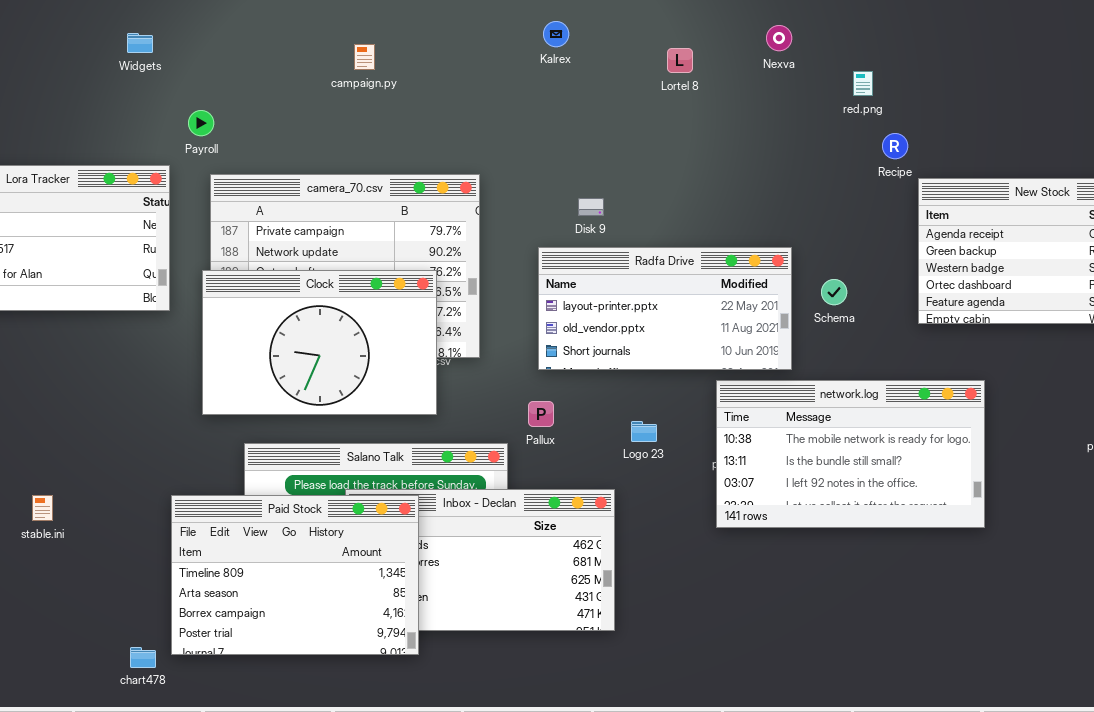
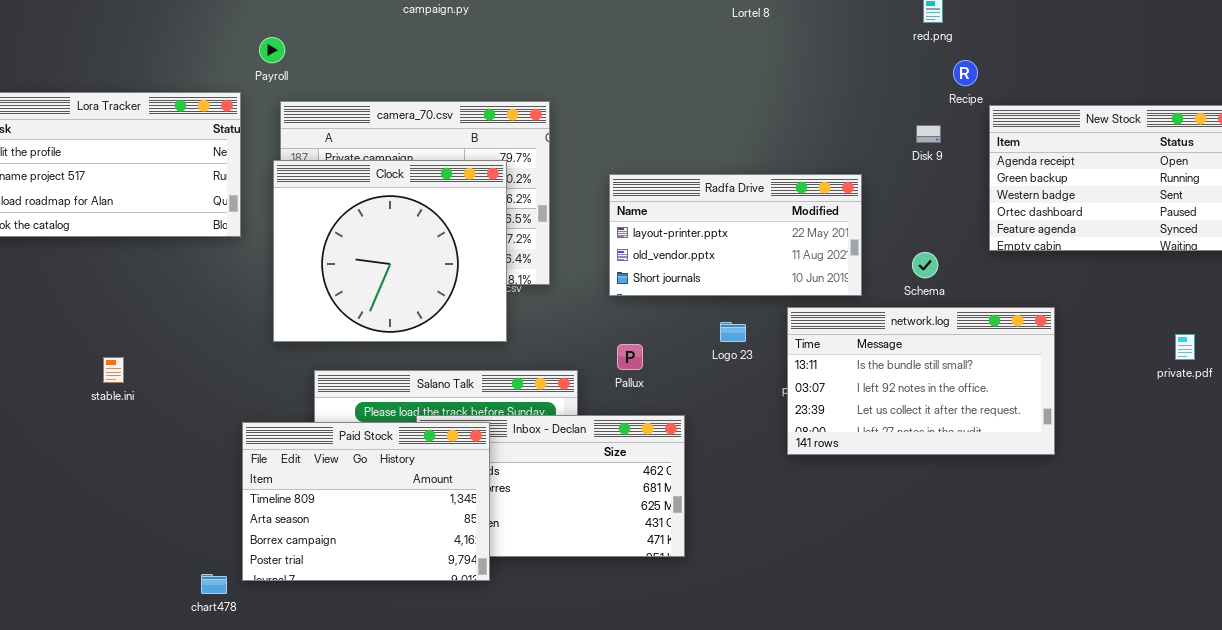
Disk 9: [578,198,604,216] -> [916,125,941,143], moved
Clock: [202,270,437,415] -> [273,160,507,342], resized
Schema: [821,279,847,305] -> [912,252,938,278], moved
network.log: [716,380,985,528] -> [787,307,1055,455], scrolled down 1 row
Pallux: [528,401,554,427] -> [617,344,643,370], moved
Logo 23: [631,421,657,442] -> [720,322,746,342], moved
stable.ini: [32,495,53,521] -> [103,357,124,383], moved

